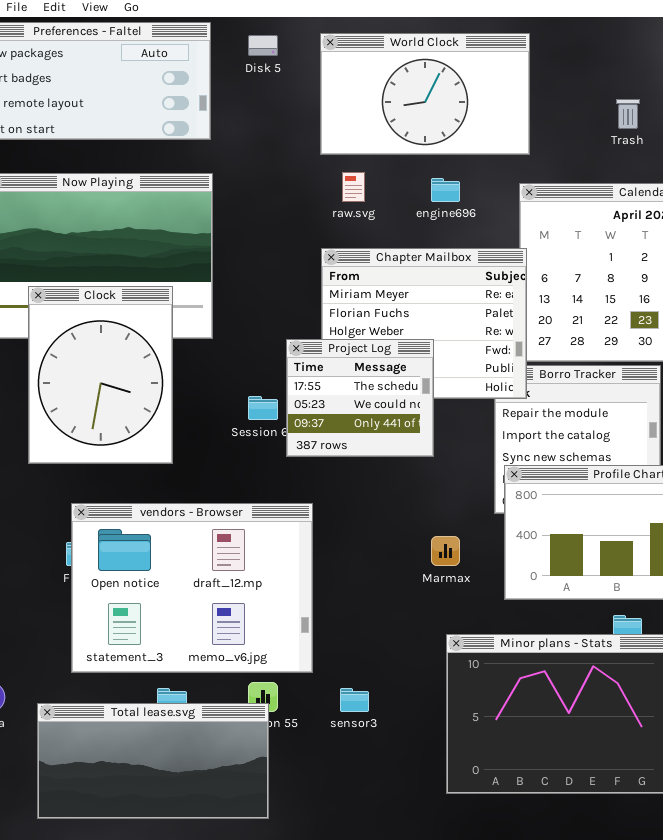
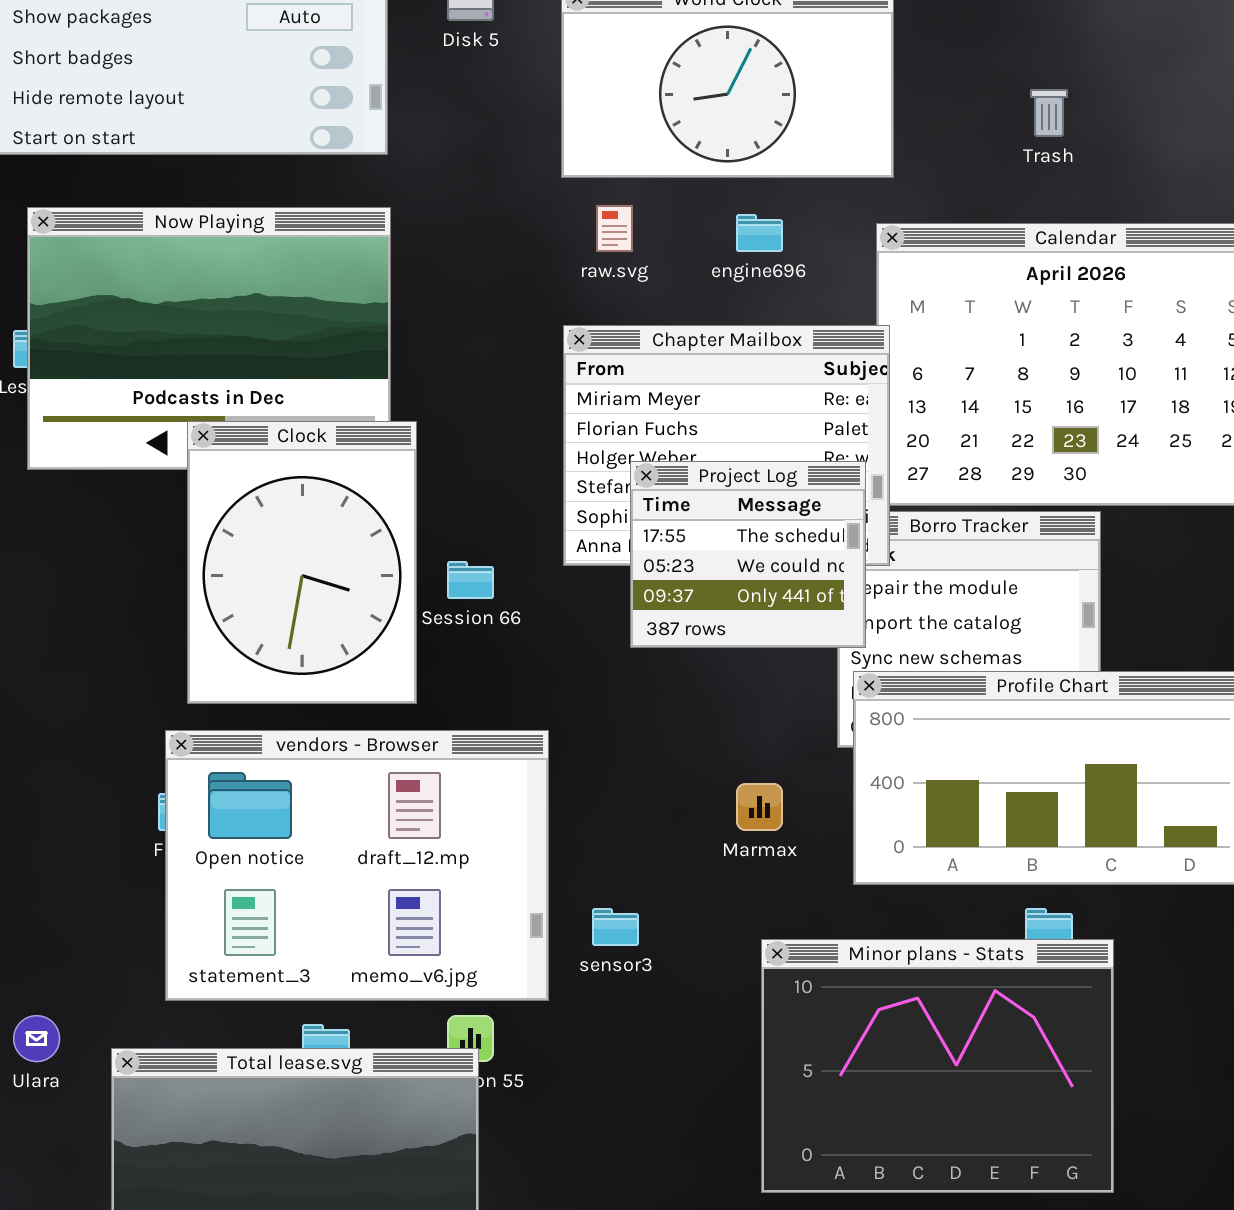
Clock: [28,286,173,464] -> [187,421,417,704], moved
Project Log: [286,339,434,457] -> [630,461,866,648], moved
sensor3: [340,688,369,712] -> [592,908,639,946], moved

